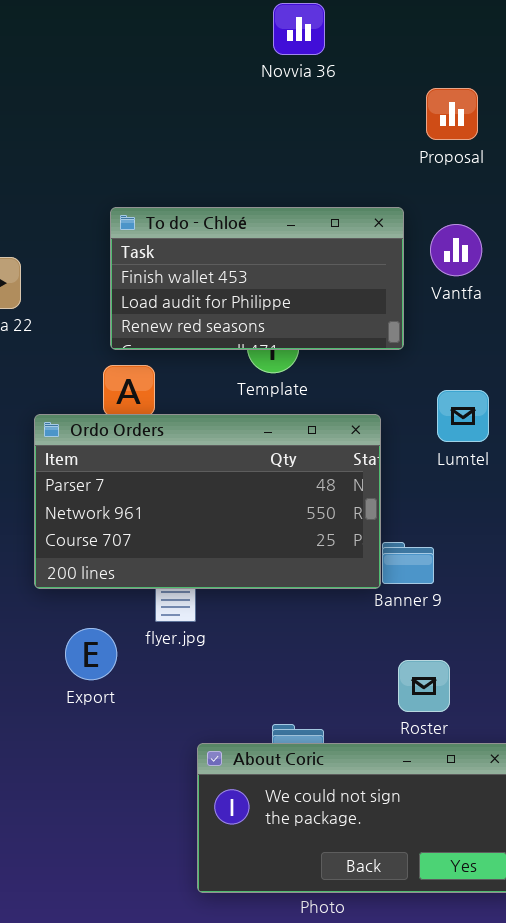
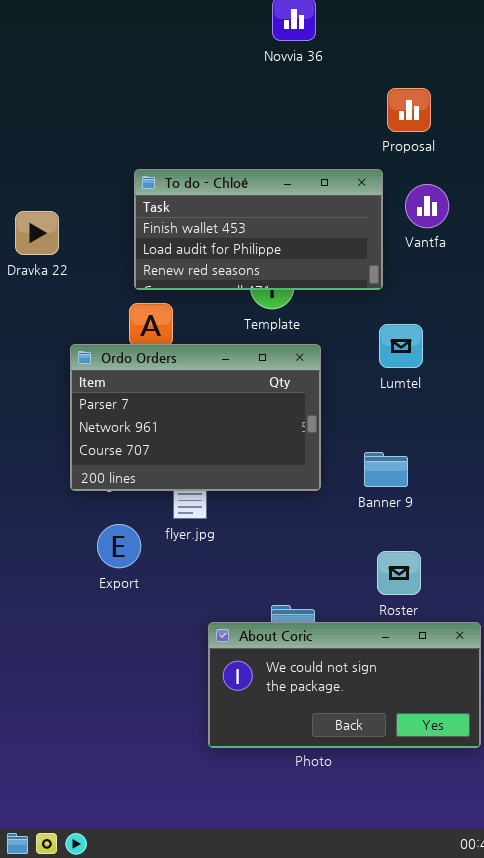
Proposal: [426,88,478,140] -> [387,88,431,132], moved
Lumtel: [437,390,489,442] -> [379,324,423,368], moved
Ordo Orders: [34,414,381,589] -> [70,344,321,491], resized

